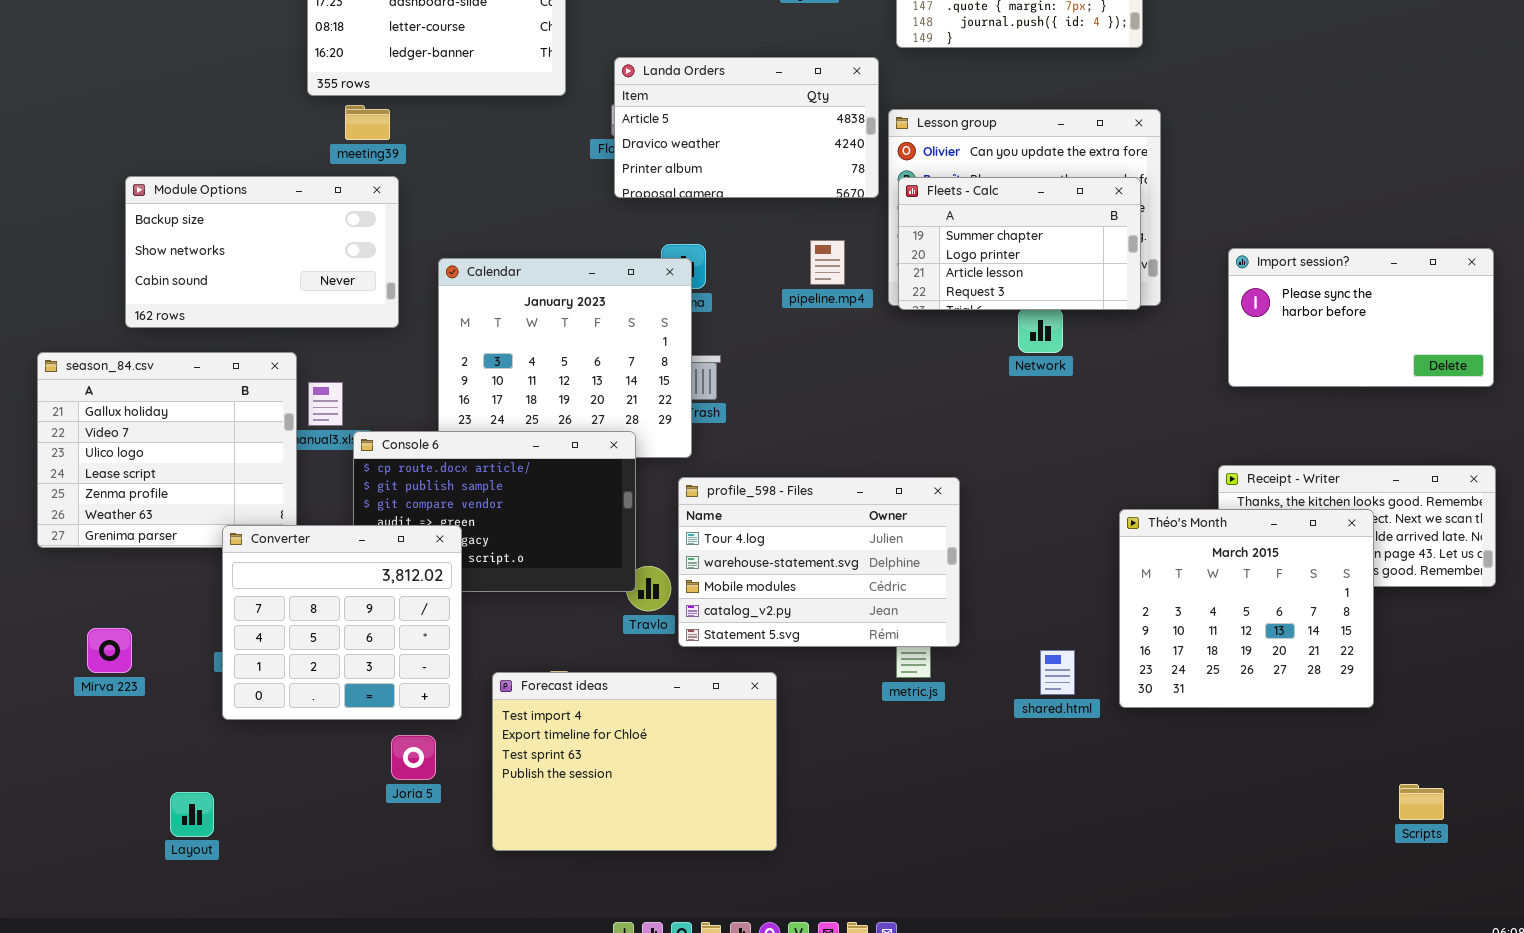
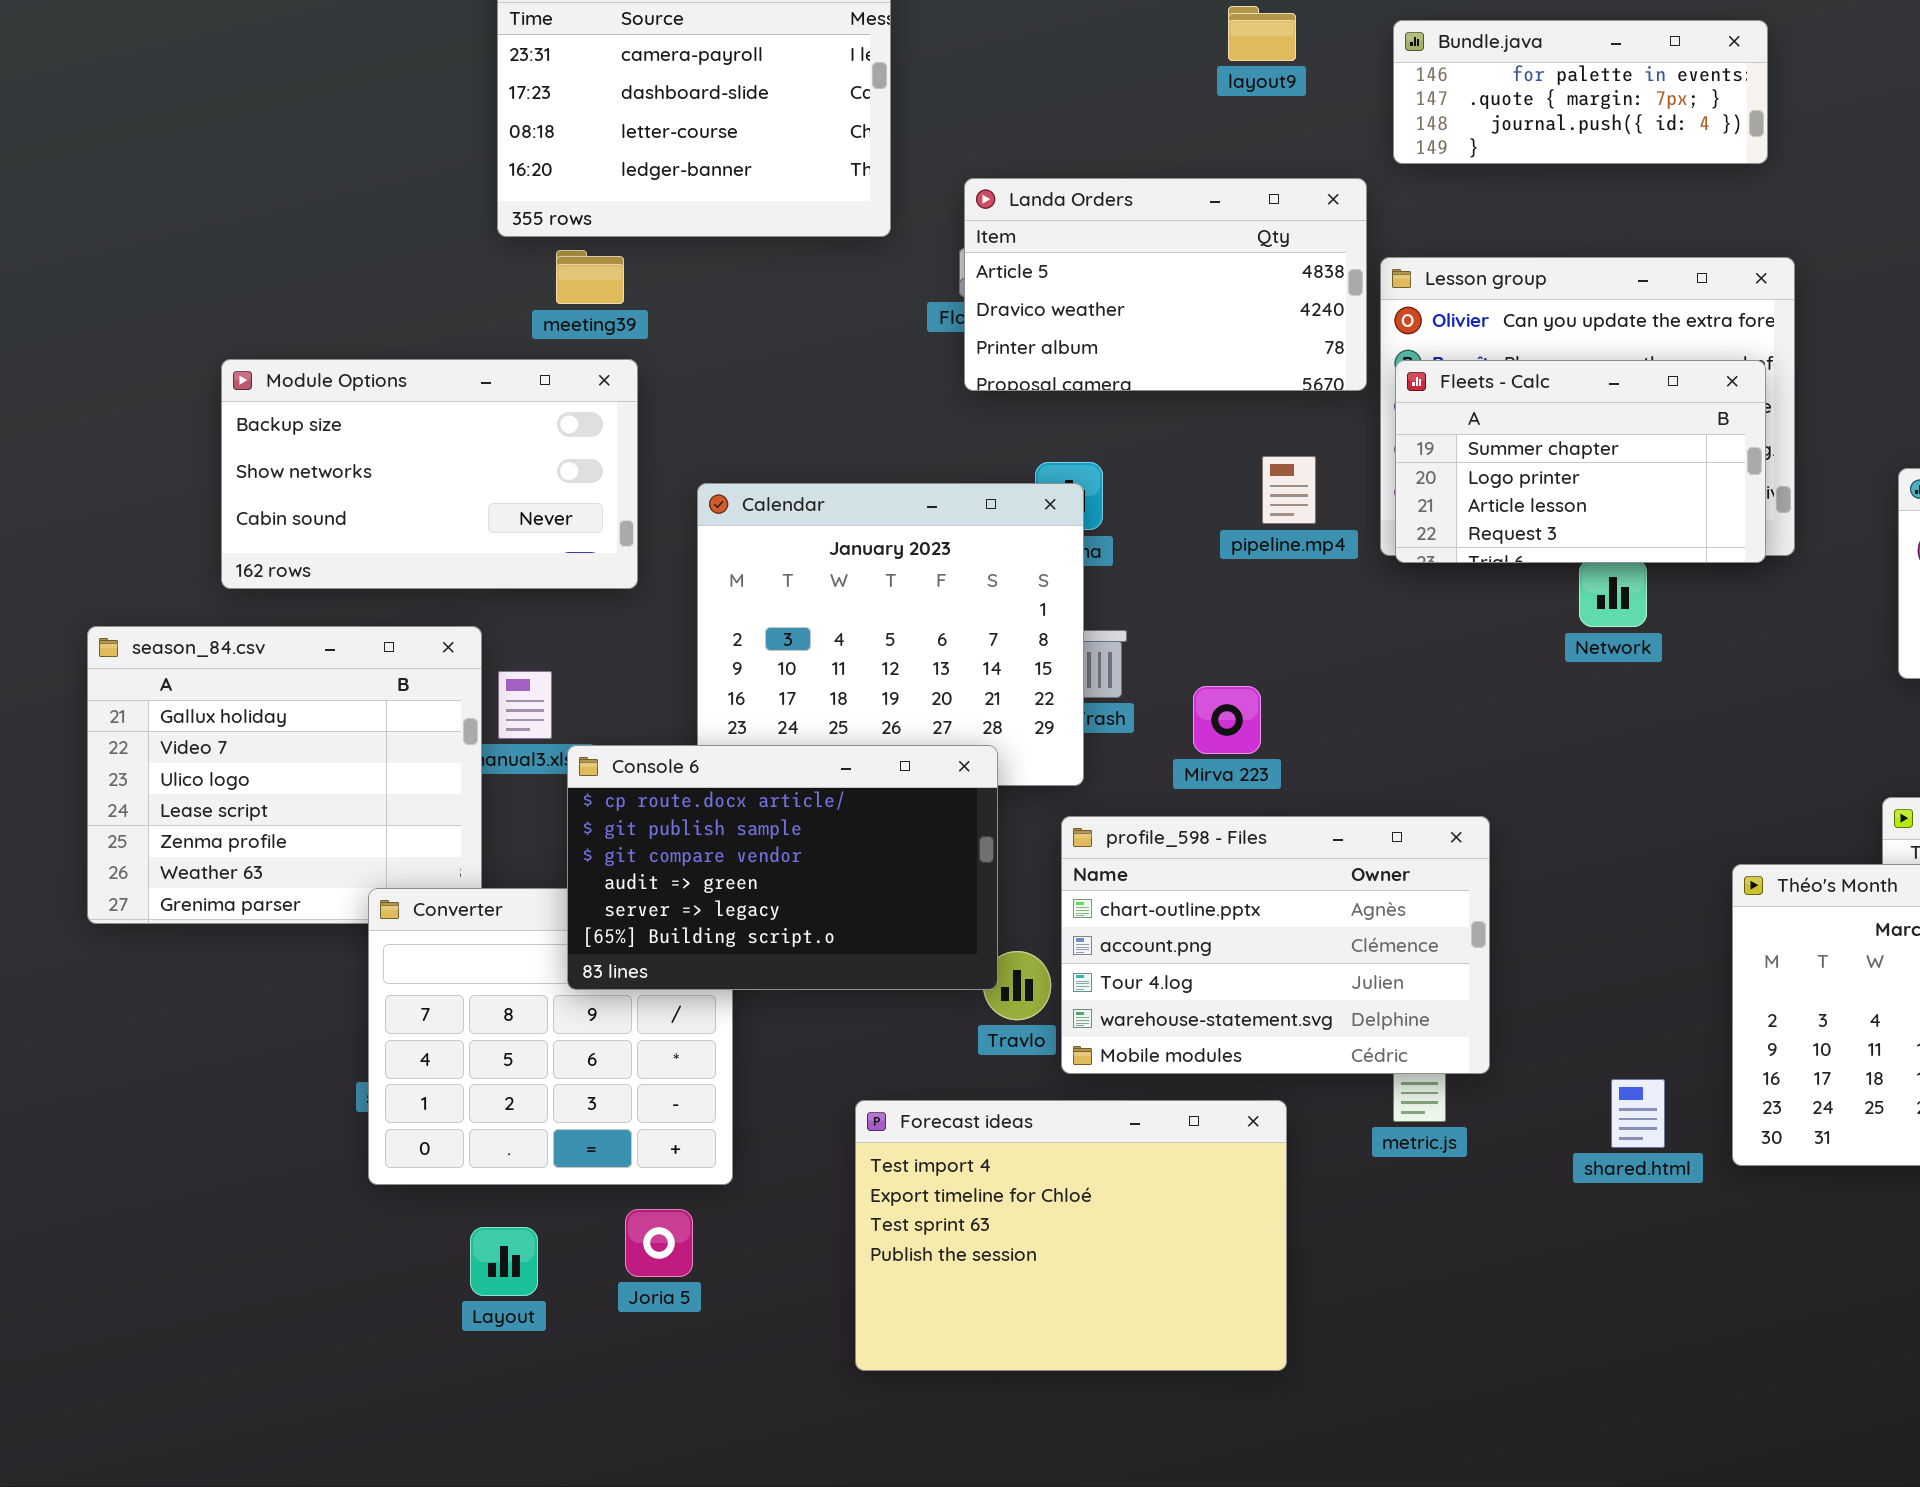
Console 6: [353,431,636,592] -> [567,745,998,990], raised
profile_598 - Files: [678,477,960,647] -> [1061,816,1490,1074], scrolled up 2 rows
Mirva 223: [87,628,132,673] -> [1193,686,1261,754], moved
Forecast ideas: [492,672,777,851] -> [855,1100,1287,1371], moved
Layout: [170,792,214,837] -> [470,1227,538,1296], moved

